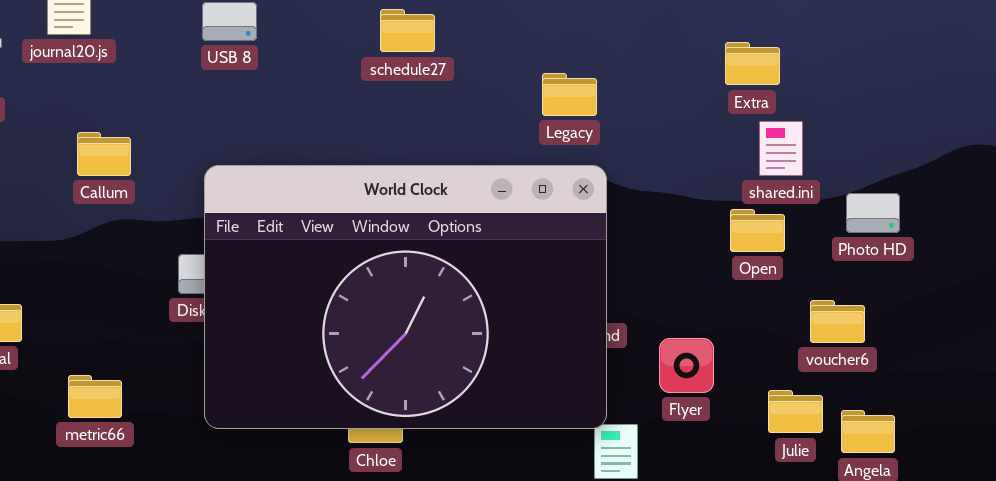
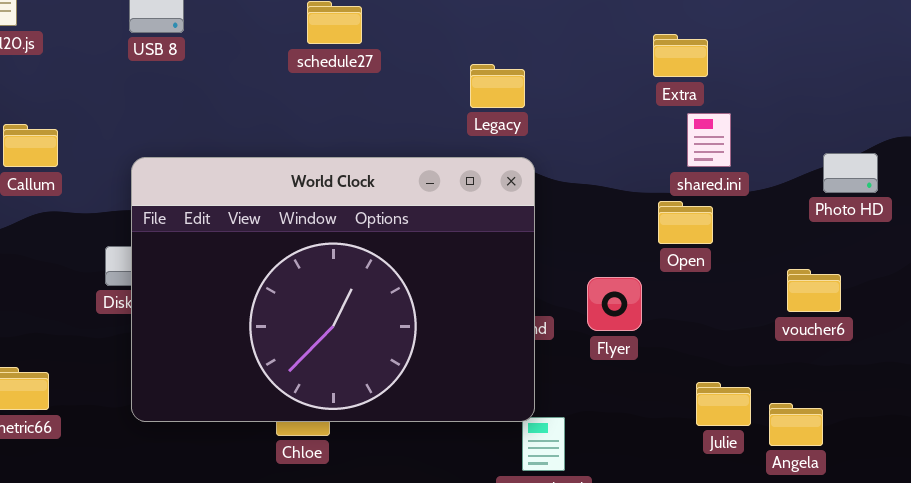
Photo HD: [846,193,900,233] -> [823,153,878,193], moved
voucher6: [810,300,865,343] -> [787,269,841,312], moved
Flyer: [659,338,714,393] -> [587,277,642,331], moved

